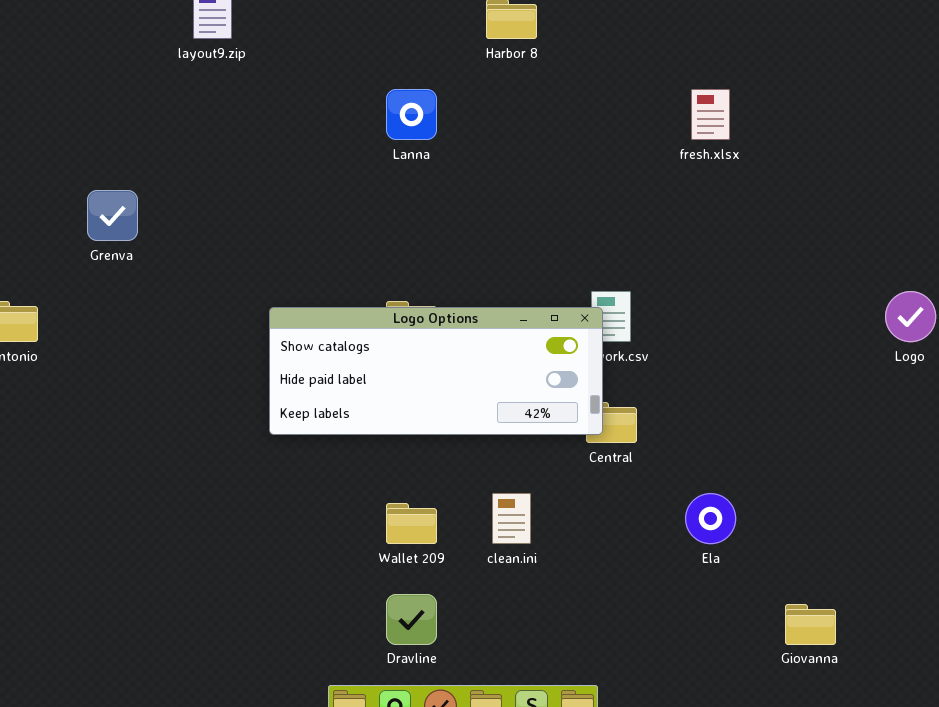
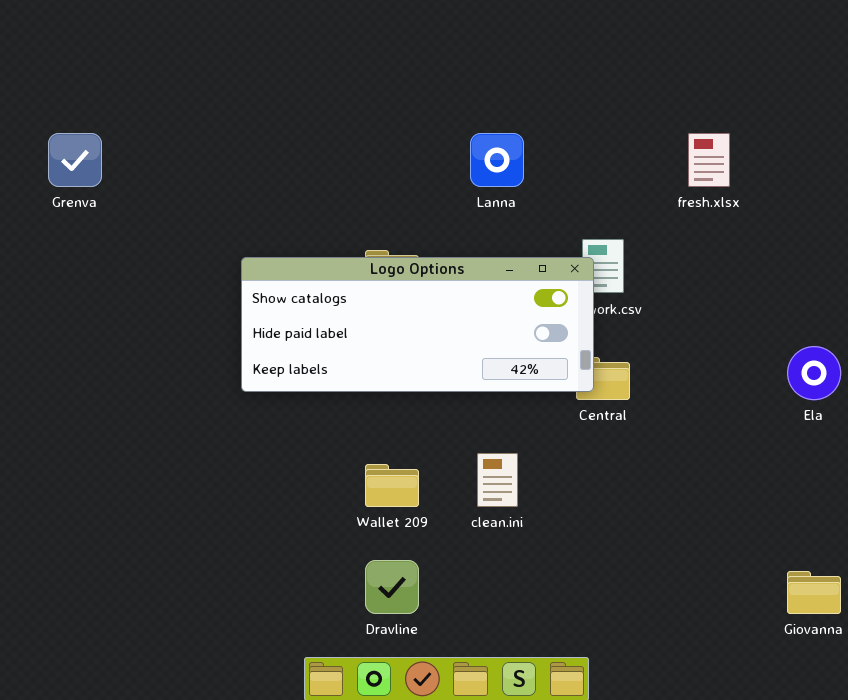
Lanna: [386,89,437,140] -> [470,133,524,187], moved
fresh.xlsx: [691,89,730,140] -> [688,133,730,187], moved
Ela: [685,493,736,544] -> [787,346,841,400], moved

